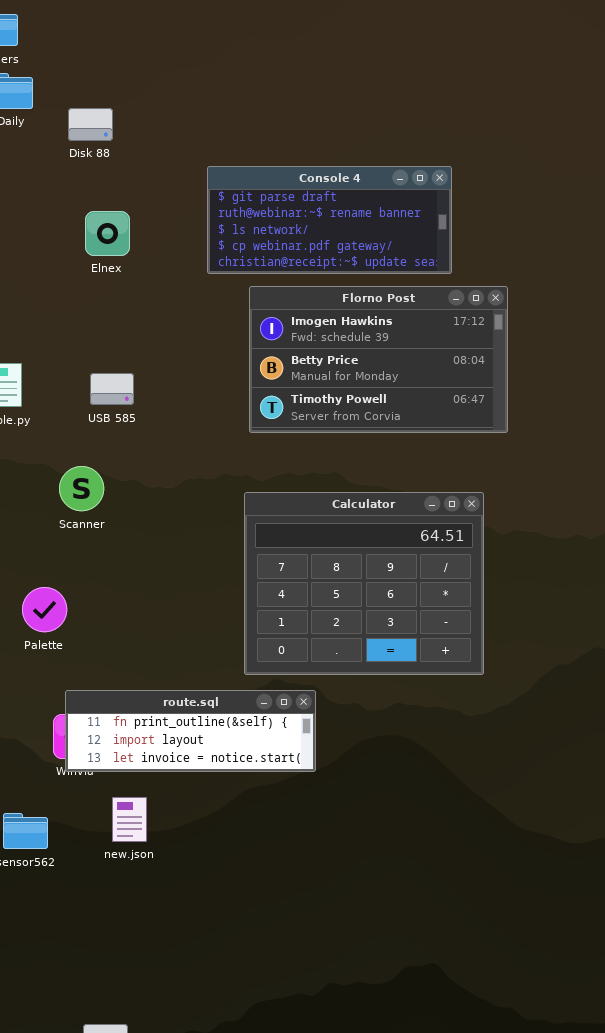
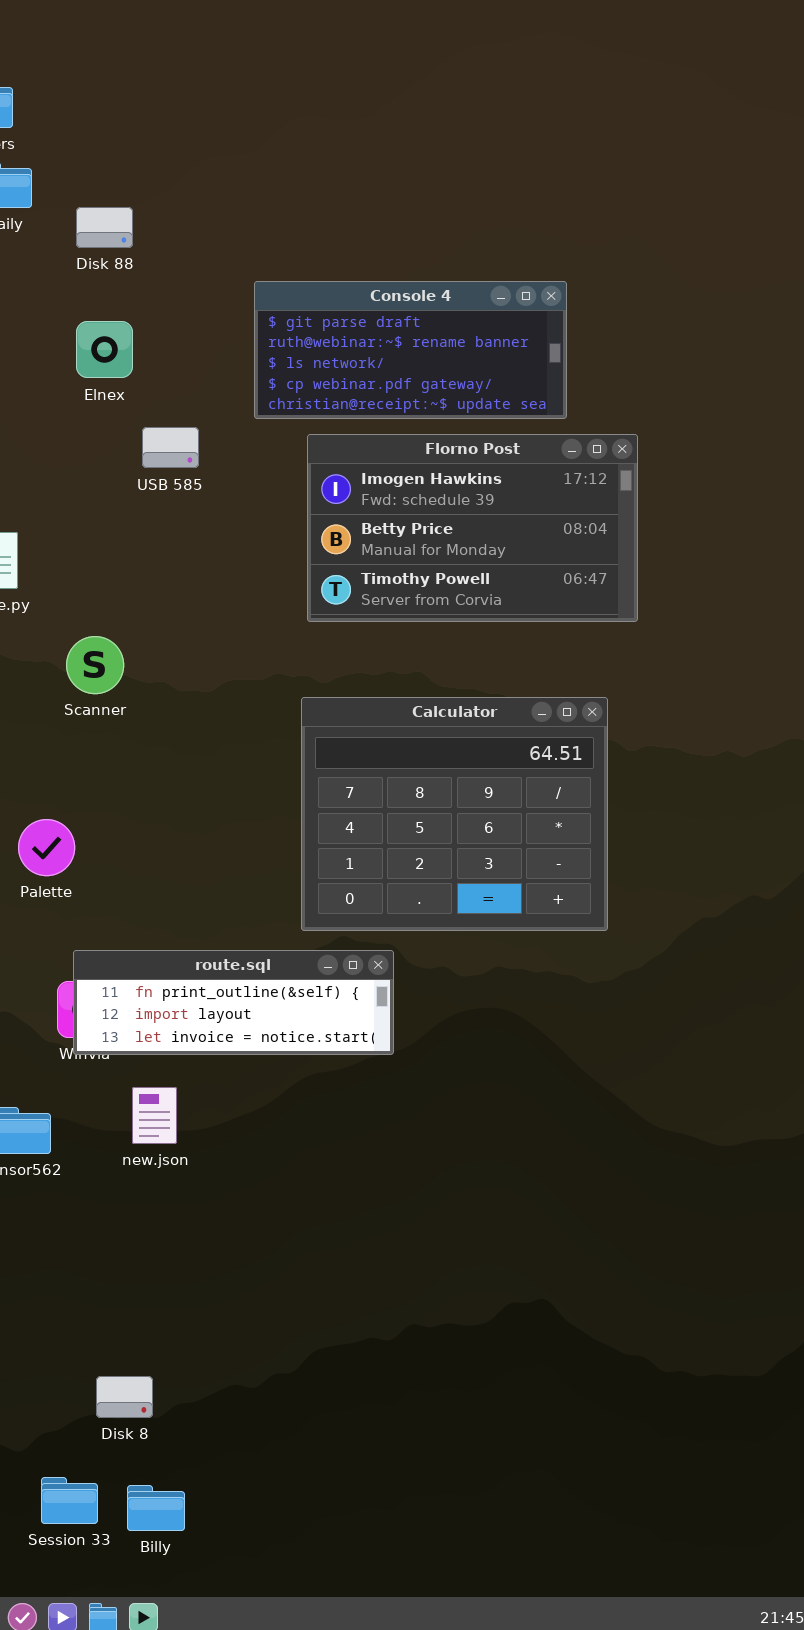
Elnex: [85,211,130,256] -> [76,321,133,378], moved
USB 585: [90,373,134,405] -> [142,427,199,468], moved
Scanner: [59,466,104,511] -> [66,636,124,694], moved

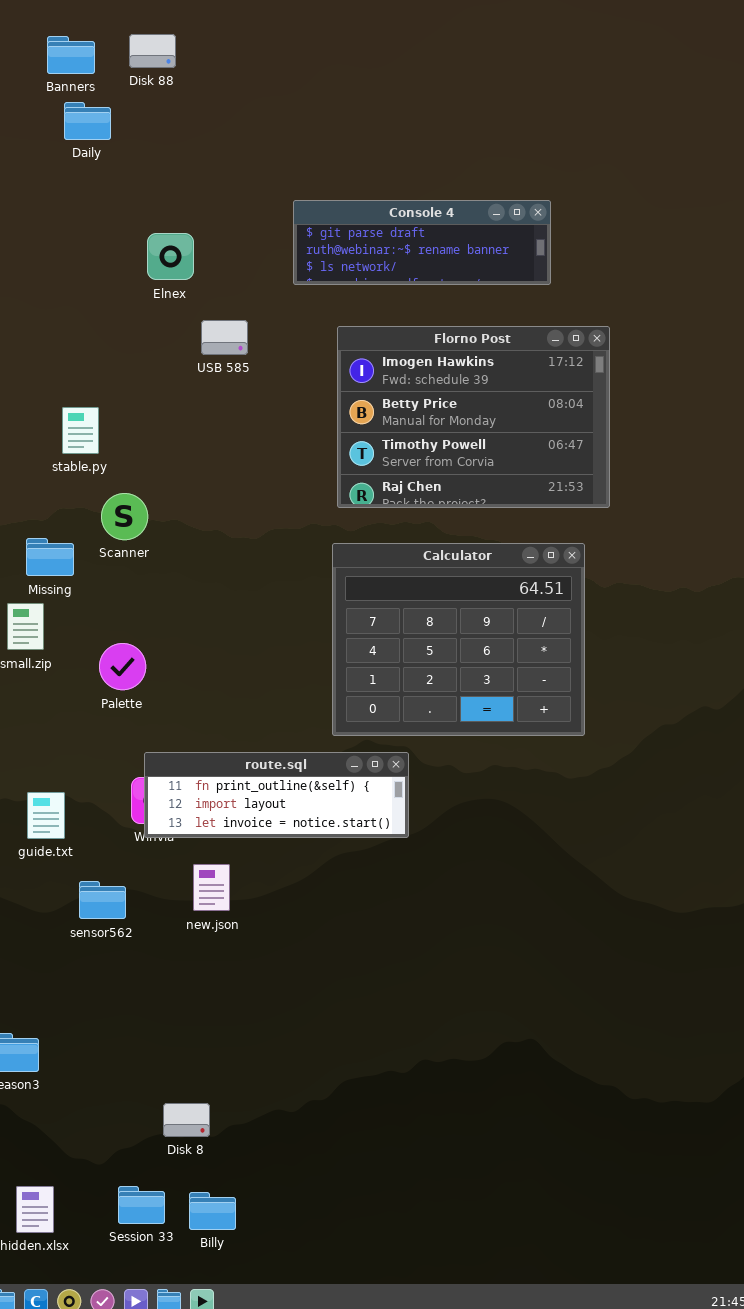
Disk 88: [76,207,133,248] -> [129,34,176,68], moved
Console 4: [254,281,567,419] -> [293,200,551,285], resized
Florno Post: [307,434,638,622] -> [337,326,610,508], resized
Scanner: [66,636,124,694] -> [101,493,148,540], moved

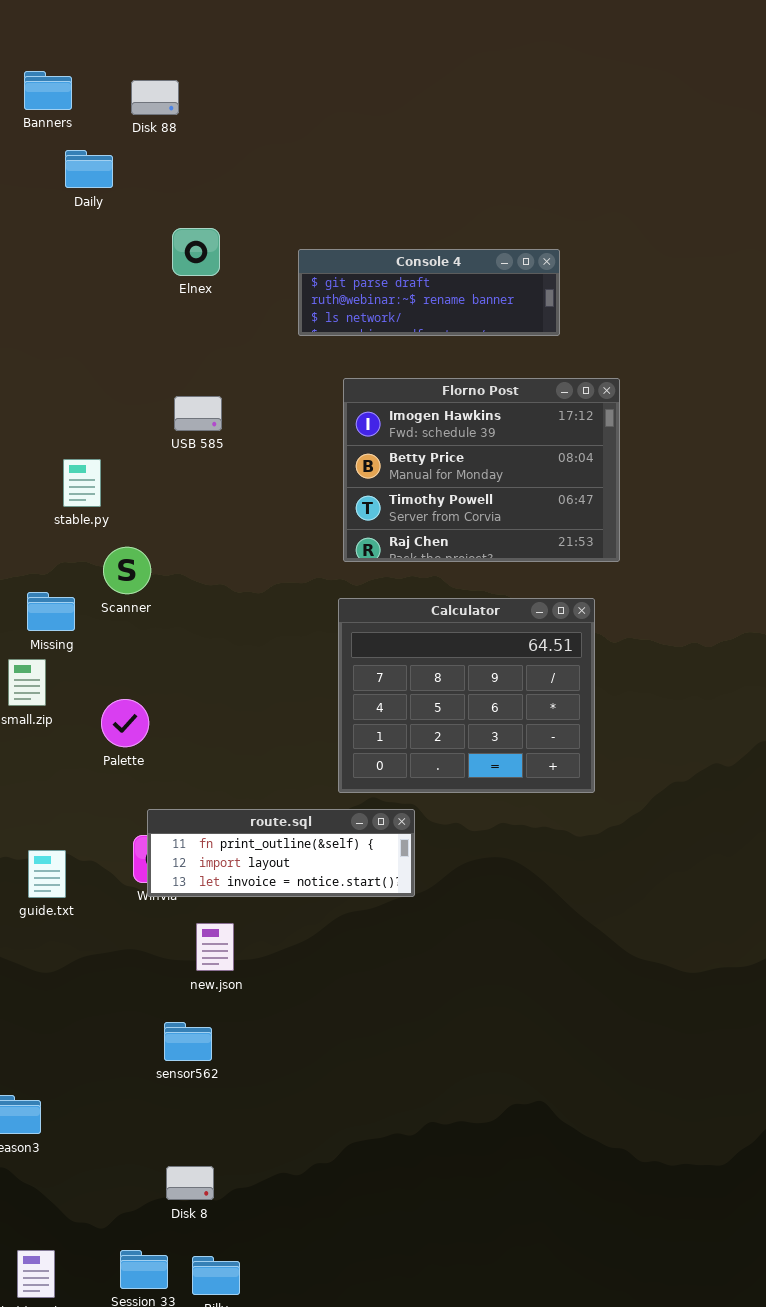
Banners: [47,36,95,74] -> [24,71,72,110], moved
Elnex: [147,233,194,280] -> [172,228,220,276], moved
USB 585: [201,320,248,355] -> [174,396,222,431], moved
sensor562: [79,881,126,919] -> [164,1022,212,1061], moved

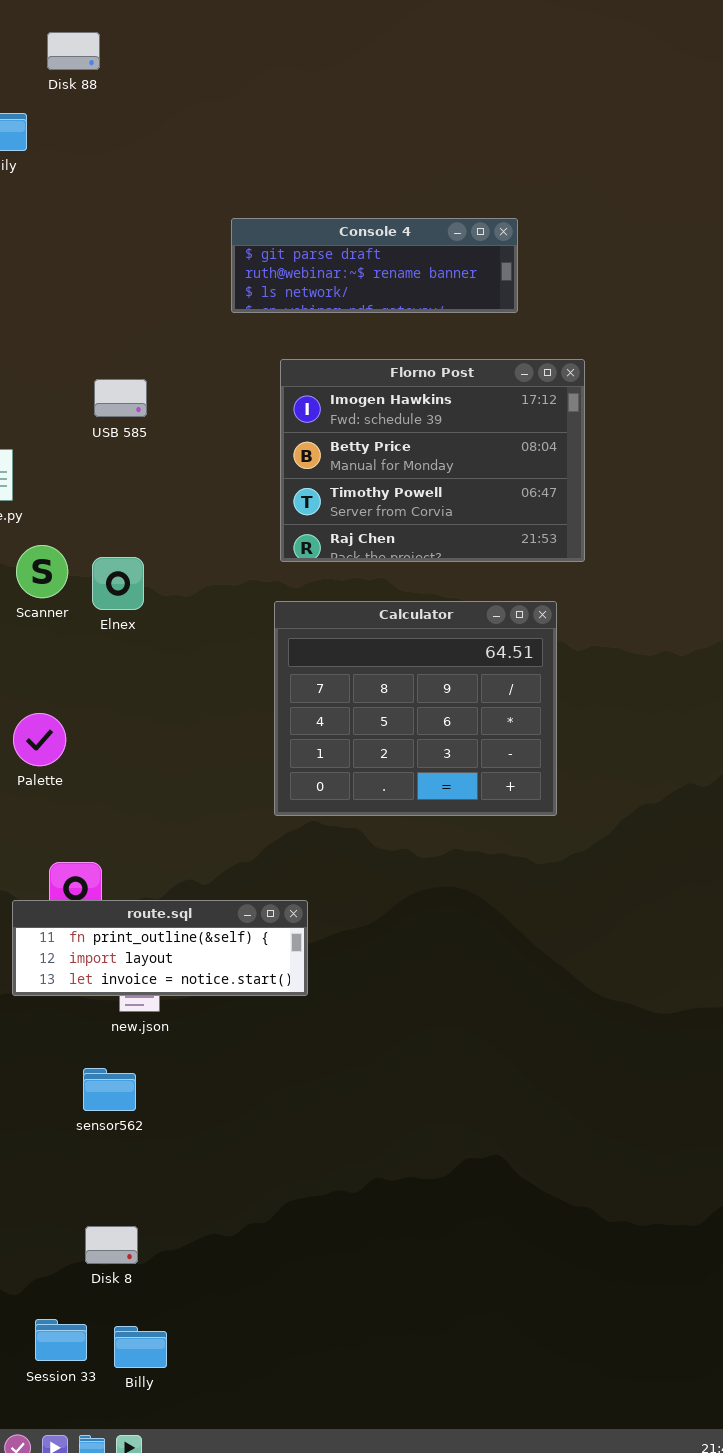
Elnex: [172,228,220,276] -> [92,557,144,610], moved
route.sql: [147,809,415,897] -> [12,900,308,996], moved

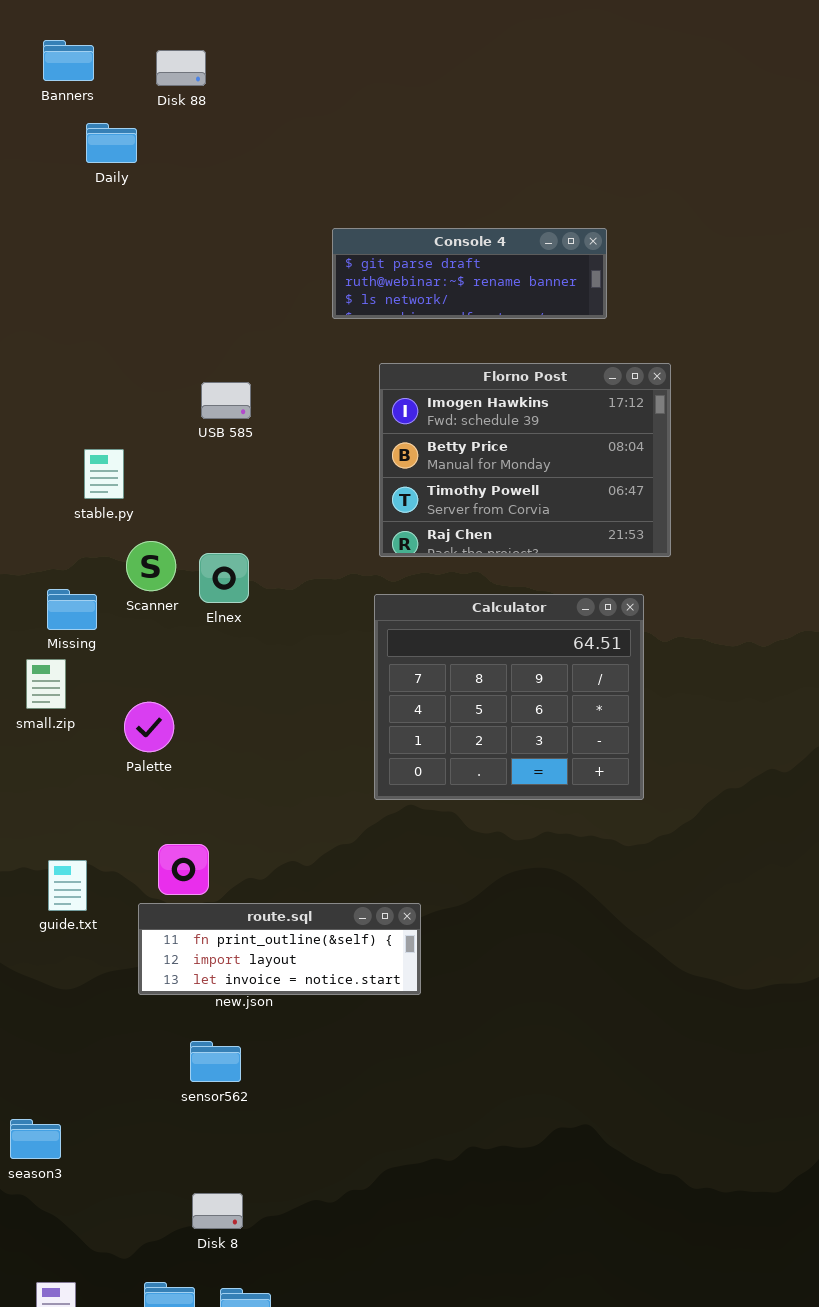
route.sql: [12,900,308,996] -> [138,903,421,995], moved

